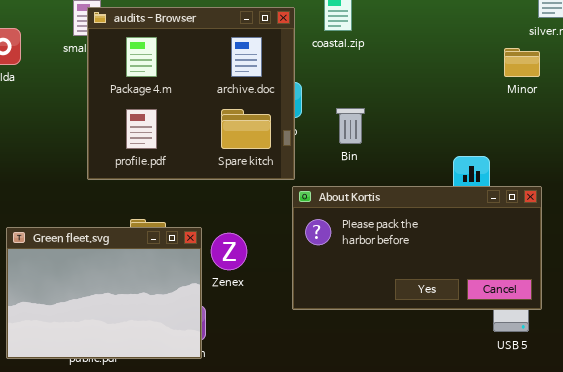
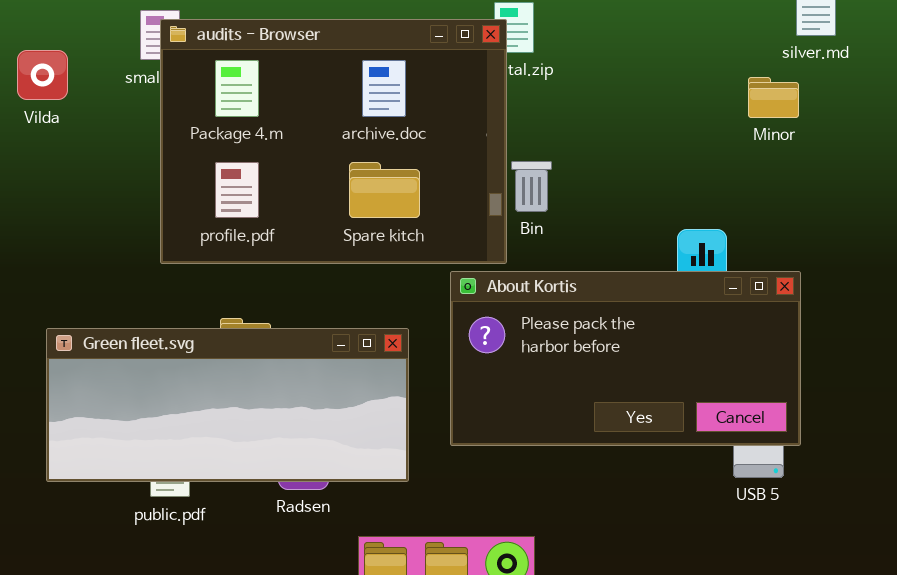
audits - Browser: [87,7,295,180] -> [160,19,507,264], resized
Green fleet.svg: [6,227,202,359] -> [46,328,409,482], resized

